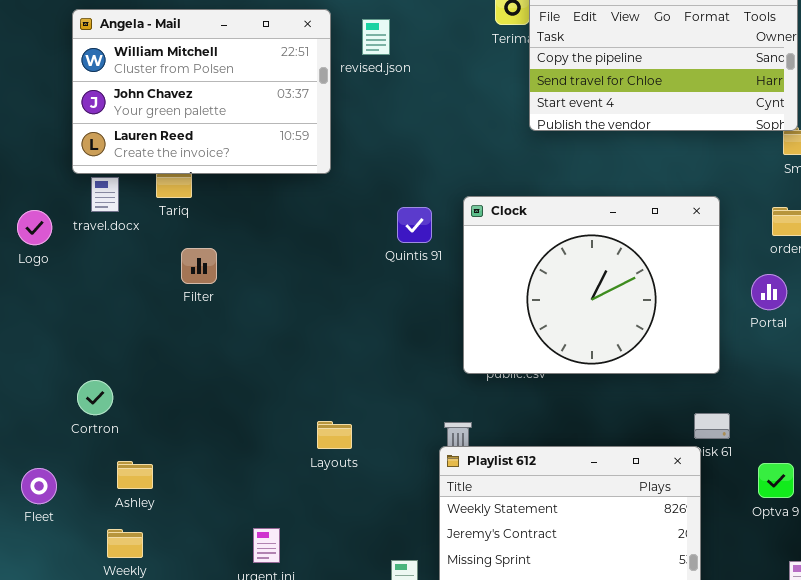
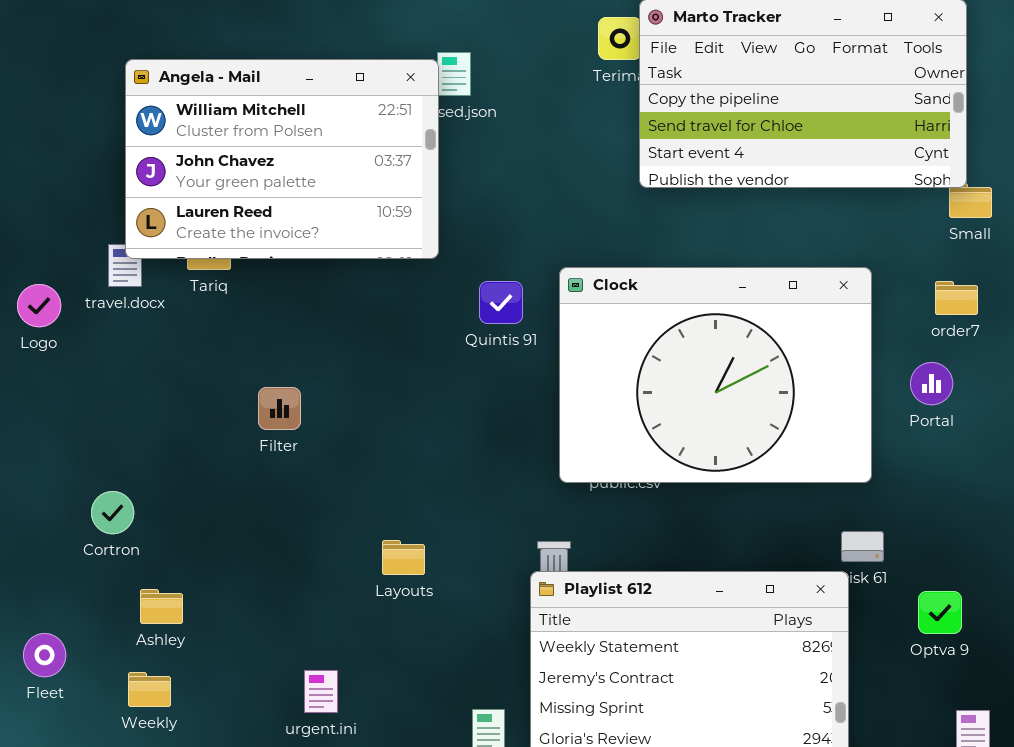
Angela - Mail: [72,9,331,174] -> [125,59,439,259], moved
Filter: [181,248,217,284] -> [258,387,301,430], moved
Fleet: [21,468,57,504] -> [23,633,66,677], moved

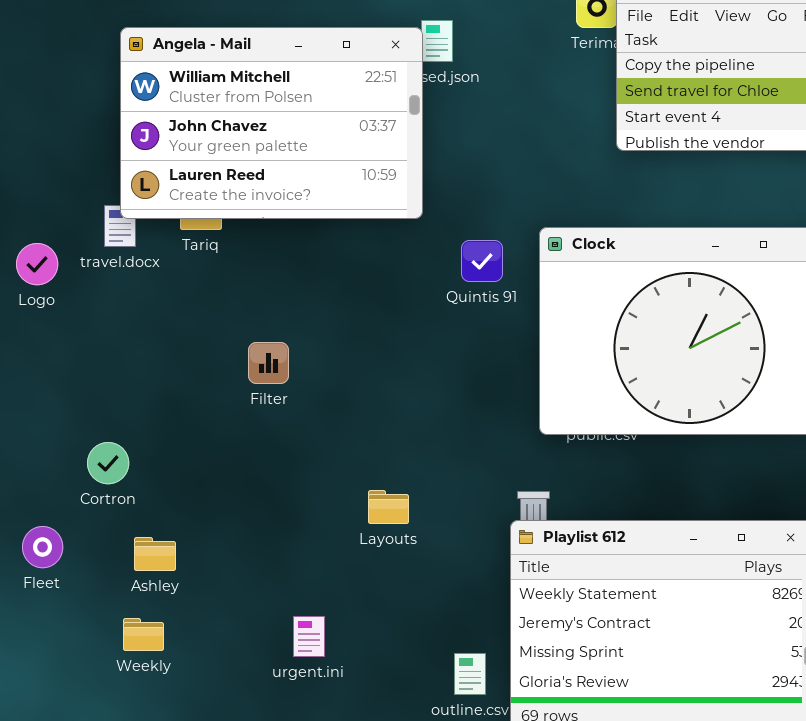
Fleet: [23,633,66,677] -> [22,526,63,568], moved

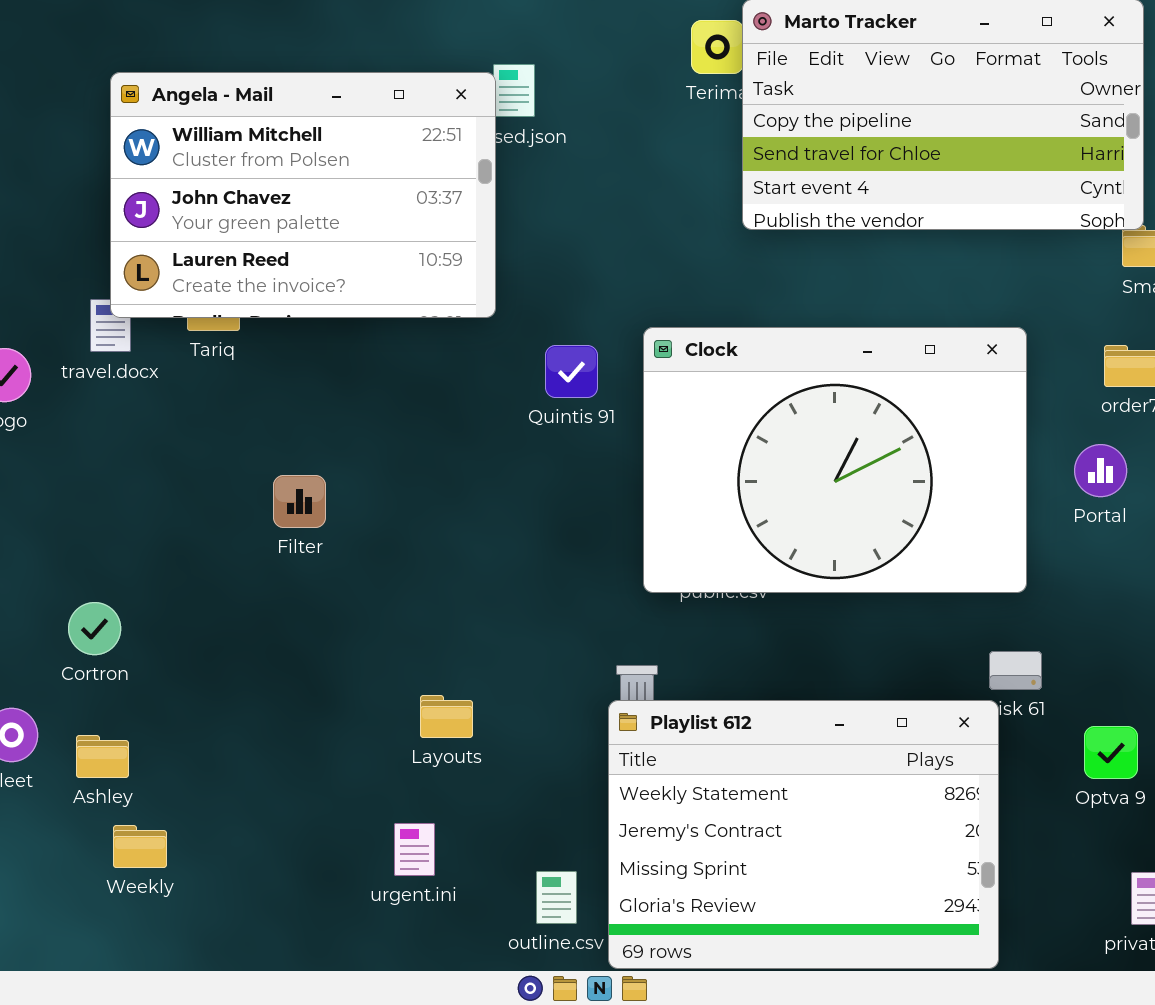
Layouts: [368,490,409,524] -> [420,695,473,738], moved
Ashley: [134,537,176,571] -> [76,735,129,778], moved
urgent.ini: [293,616,325,657] -> [394,823,435,876], moved

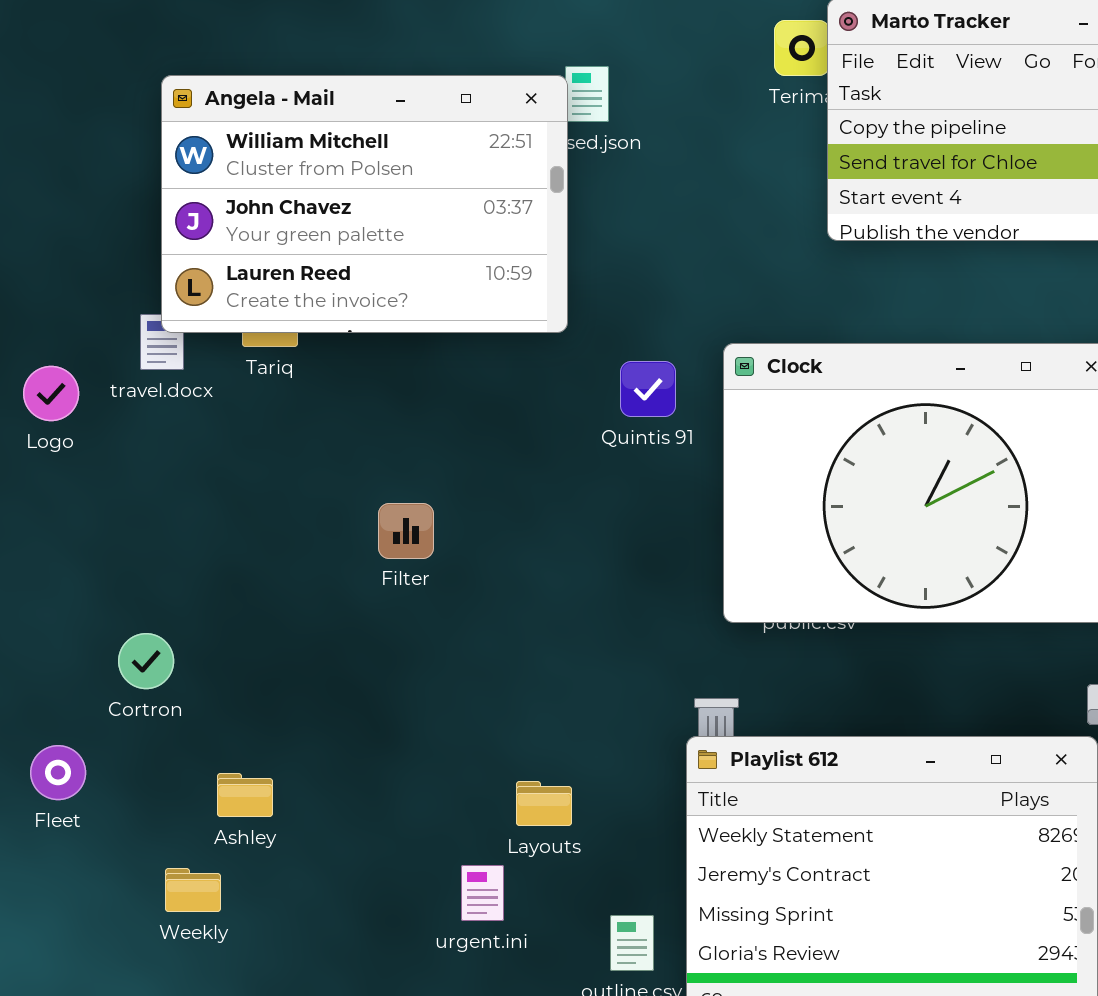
Filter: [273,475,326,528] -> [378,503,434,559], moved
Layouts: [420,695,473,738] -> [516,781,572,826], moved
Ashley: [76,735,129,778] -> [217,773,273,817], moved

